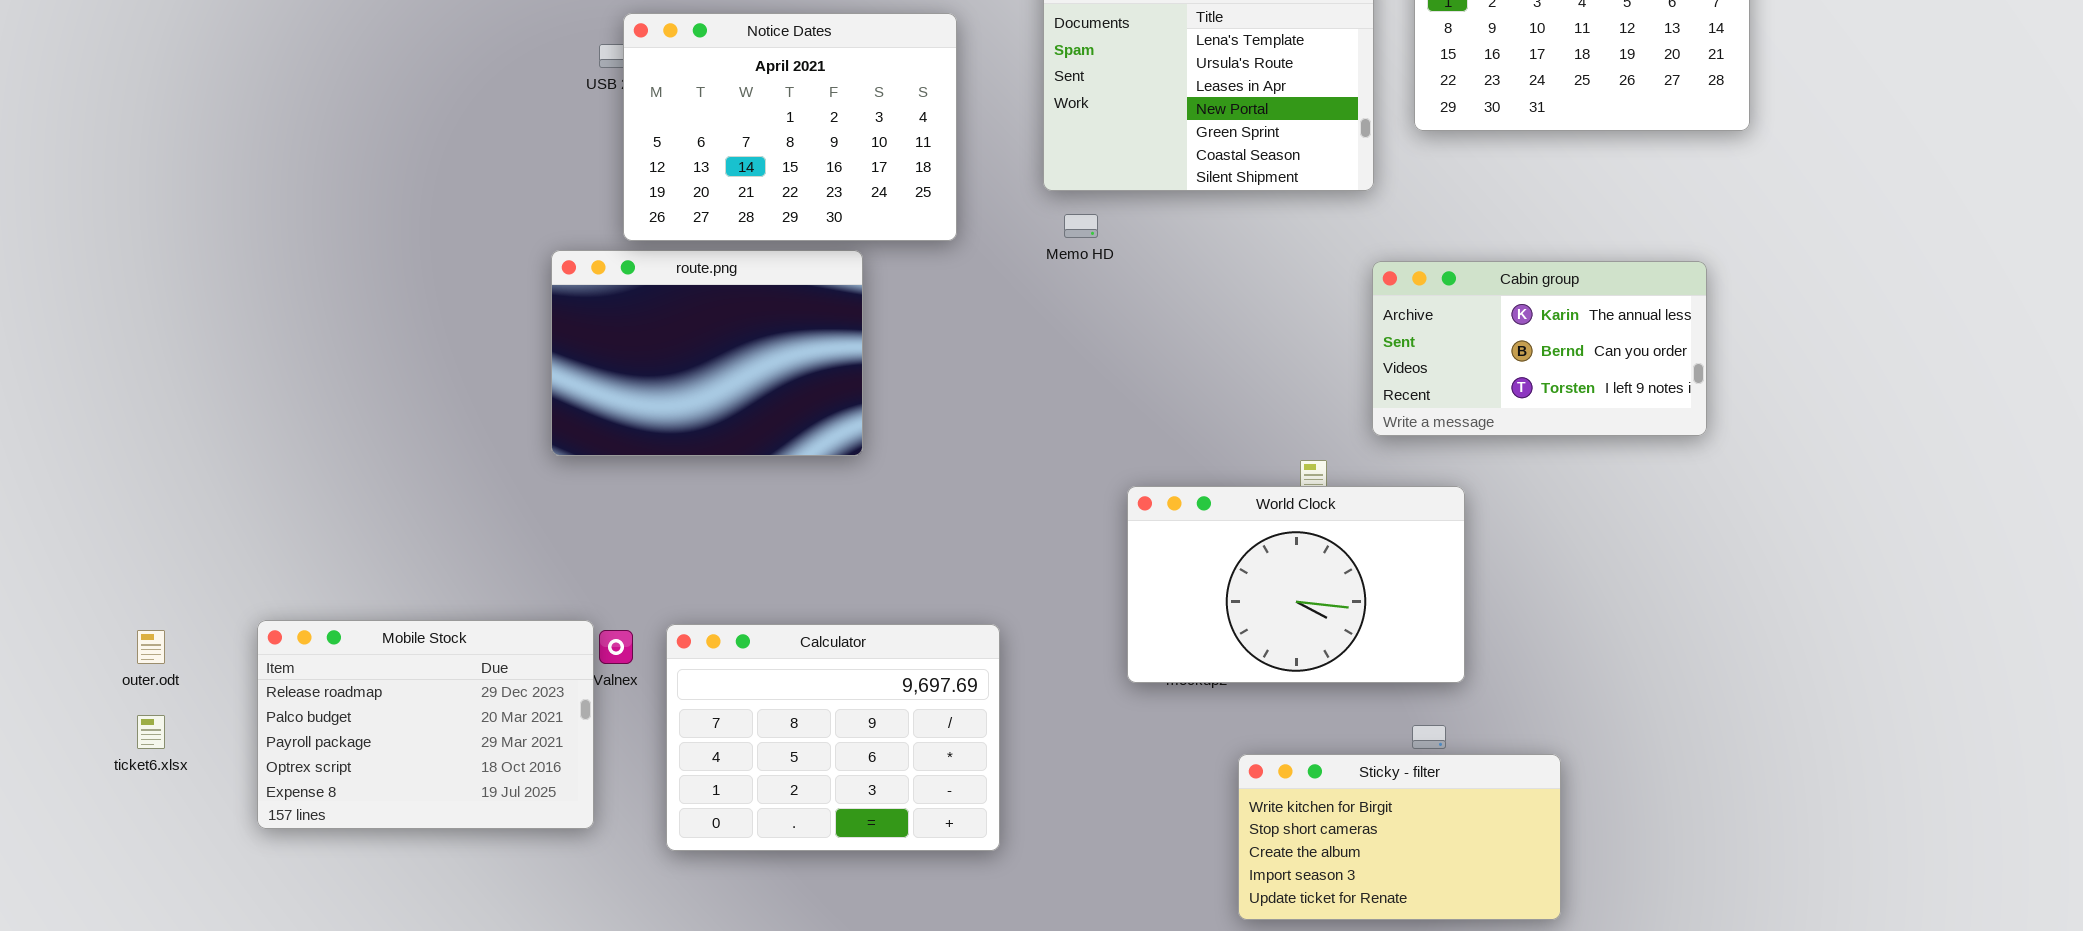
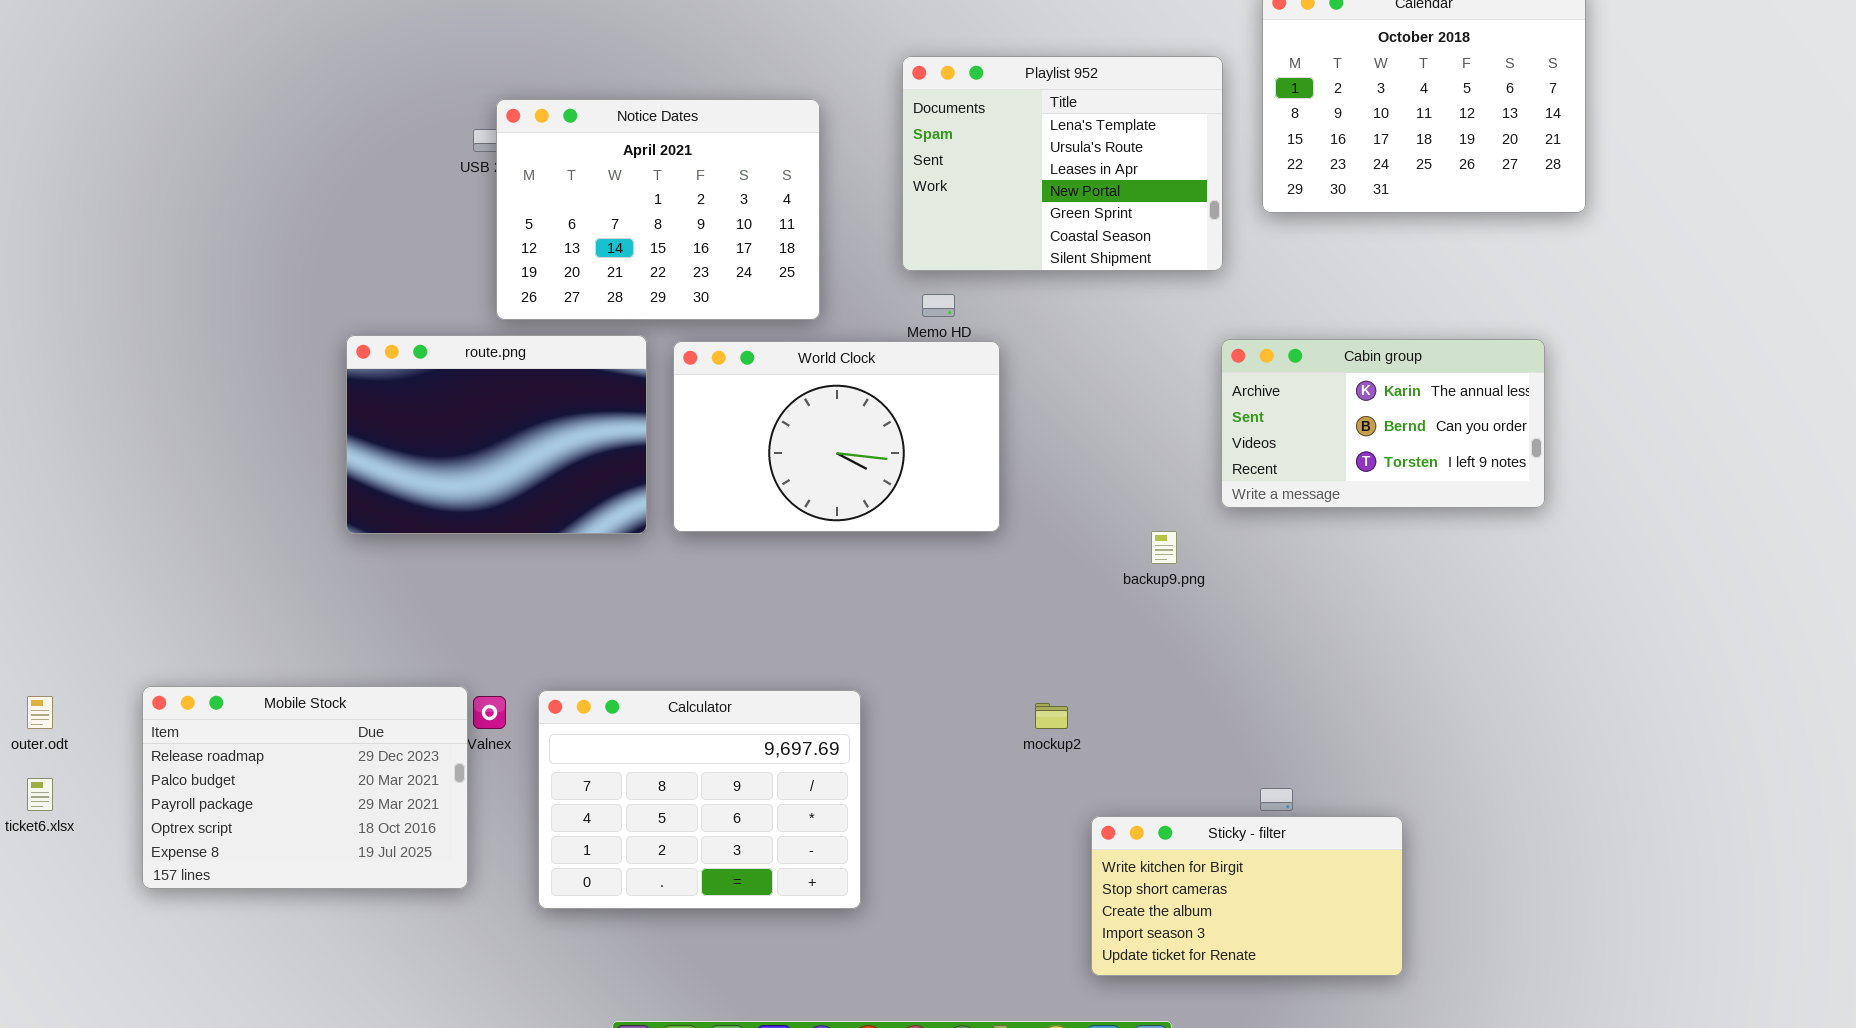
route.png: [551,250,863,456] -> [346,335,647,534], moved
World Clock: [1127,486,1465,683] -> [673,341,1000,532], moved

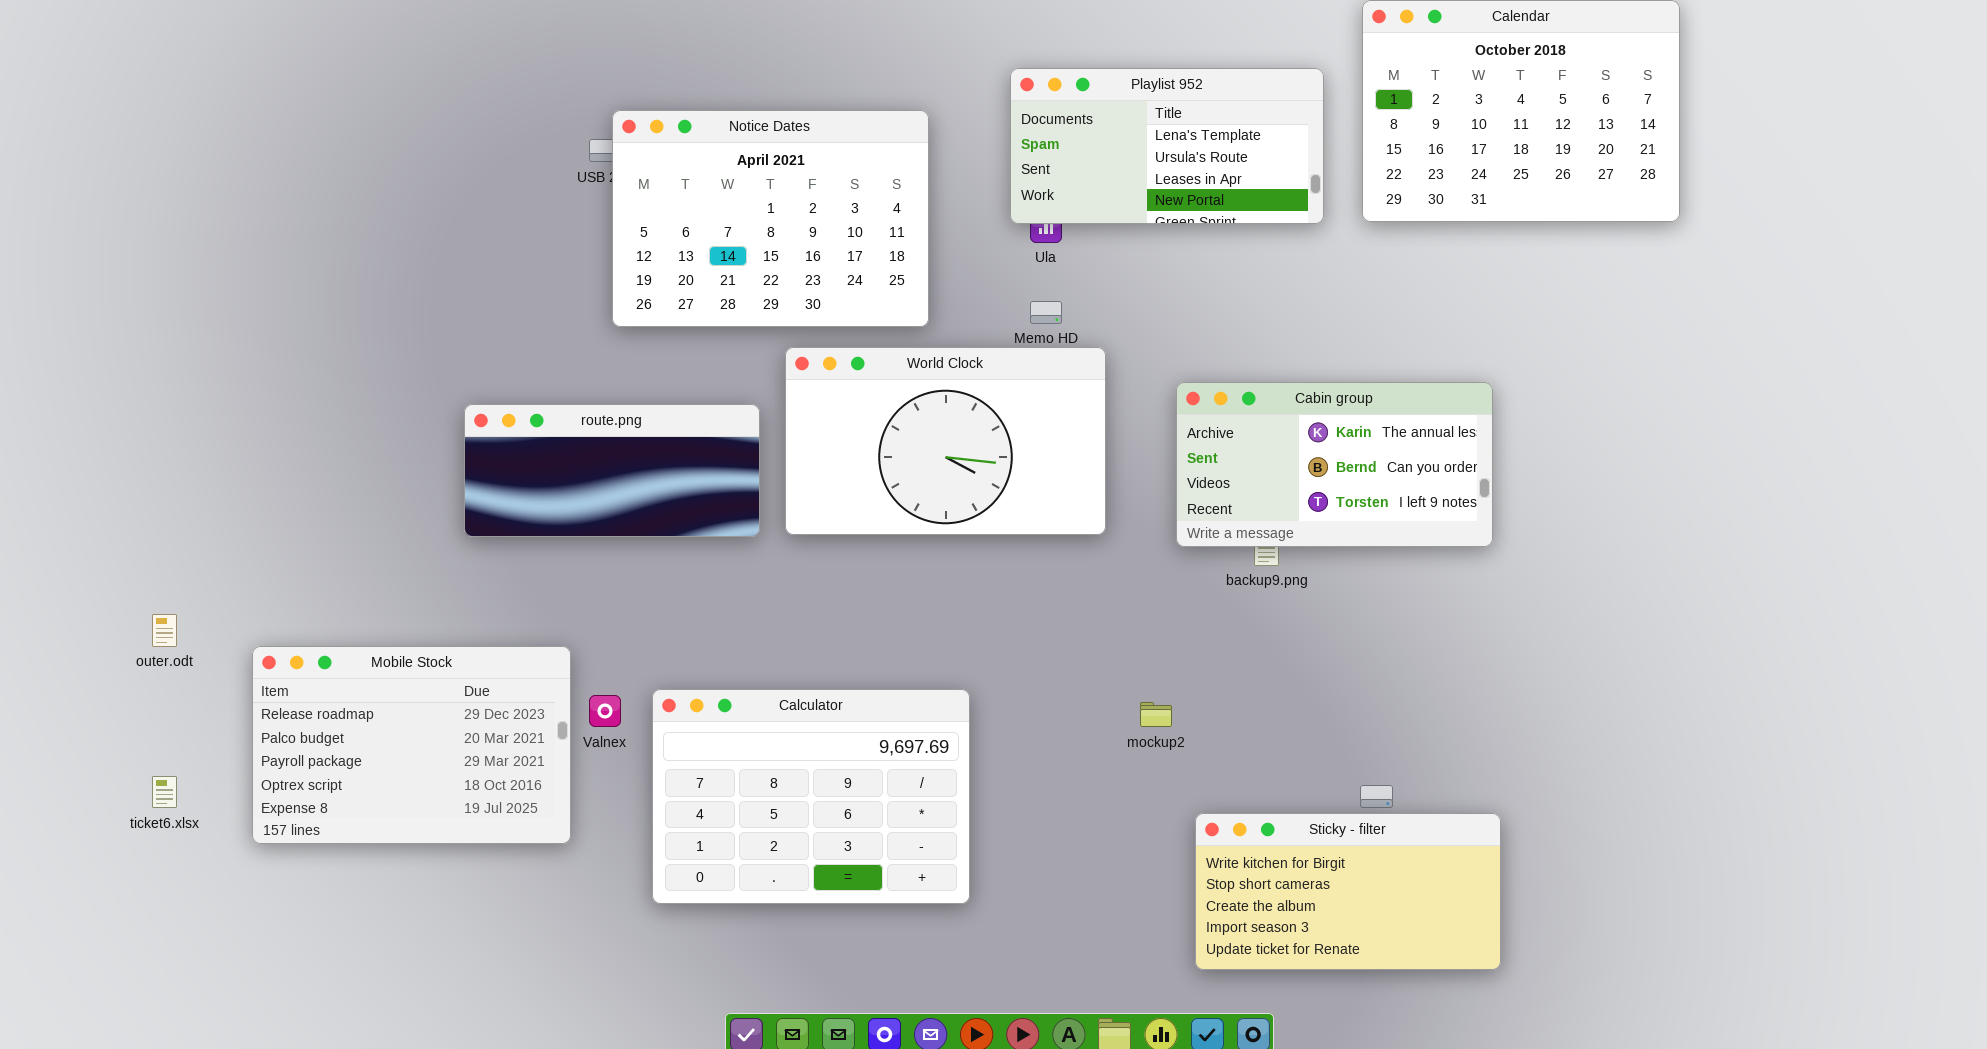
Playlist 952: [902,56,1223,271] -> [1010,68,1324,224], resized
route.png: [346,335,647,534] -> [464,404,760,537], resized
Cabin group: [1221,339,1545,508] -> [1176,382,1493,547], moved
Mobile Stock: [142,686,468,889] -> [252,646,571,844], moved
outer.odt: [27,696,53,729] -> [152,614,177,647], moved

